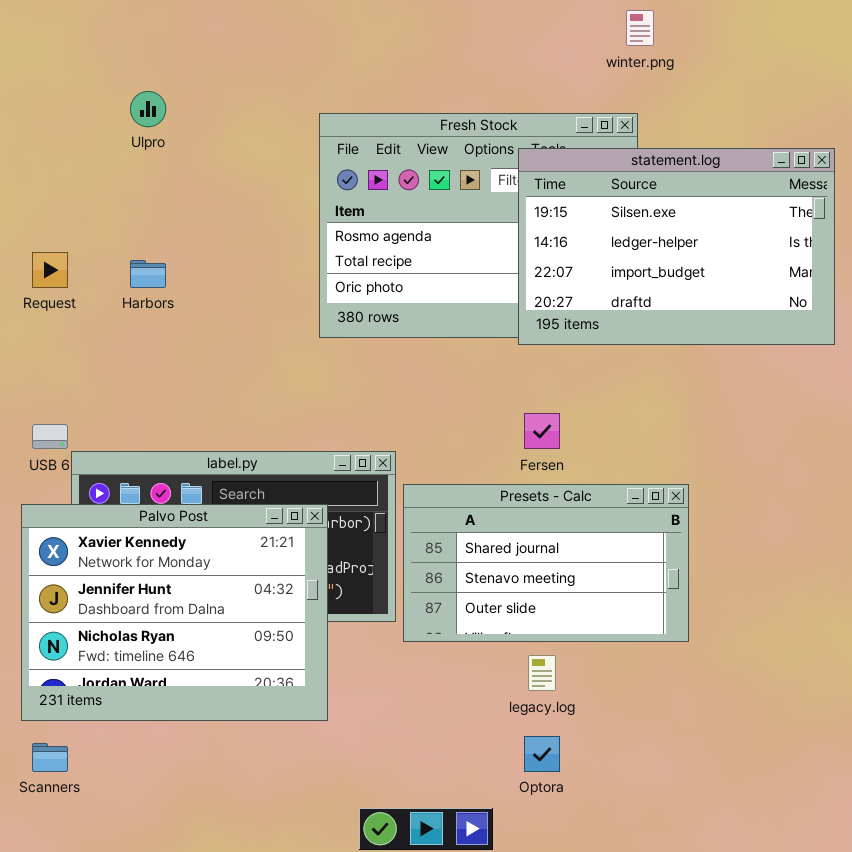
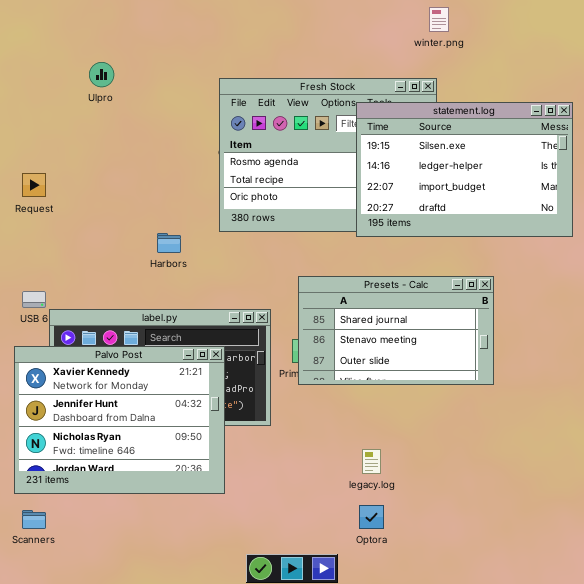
Harbors: [130,260,166,288] -> [157,233,181,253], moved
Presets - Calc: [403,484,689,642] -> [298,276,494,385], moved

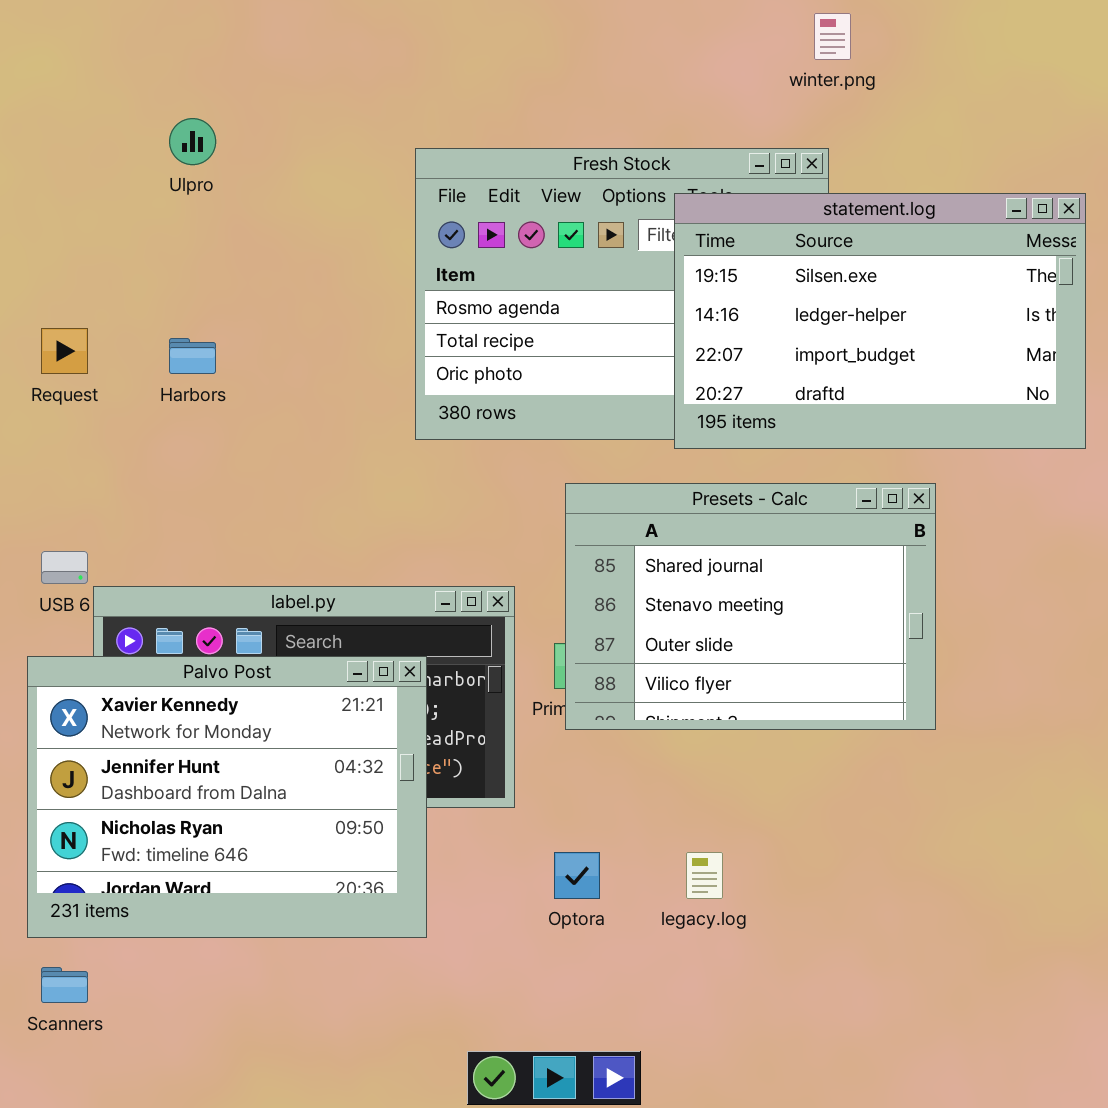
Harbors: [157,233,181,253] -> [169,338,216,374], moved
Presets - Calc: [298,276,494,385] -> [565,483,936,730], resized
Optora: [359,505,384,529] -> [554,852,600,899], moved

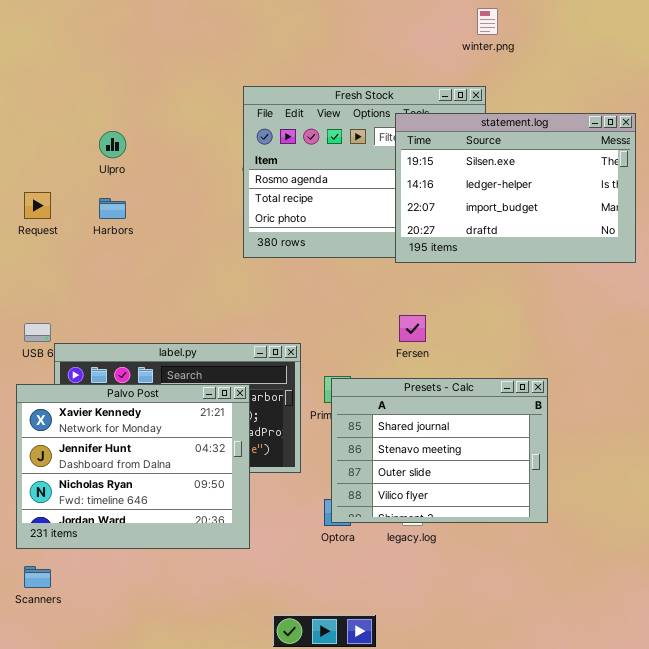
Ulpro: [169,118,216,165] -> [99,131,126,158], moved
Presets - Calc: [565,483,936,730] -> [331,378,548,523], moved

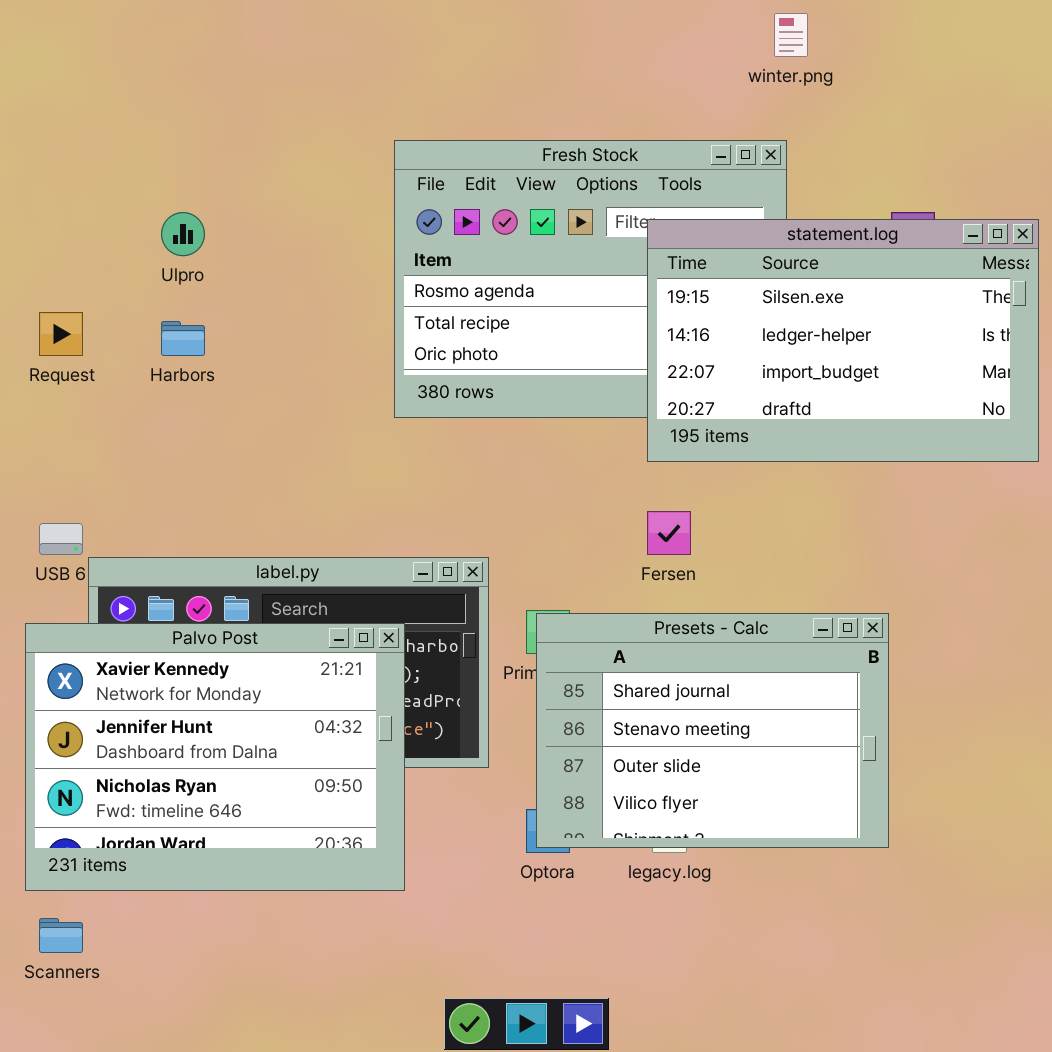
statement.log: [395,113,636,263] -> [647,219,1039,462], moved

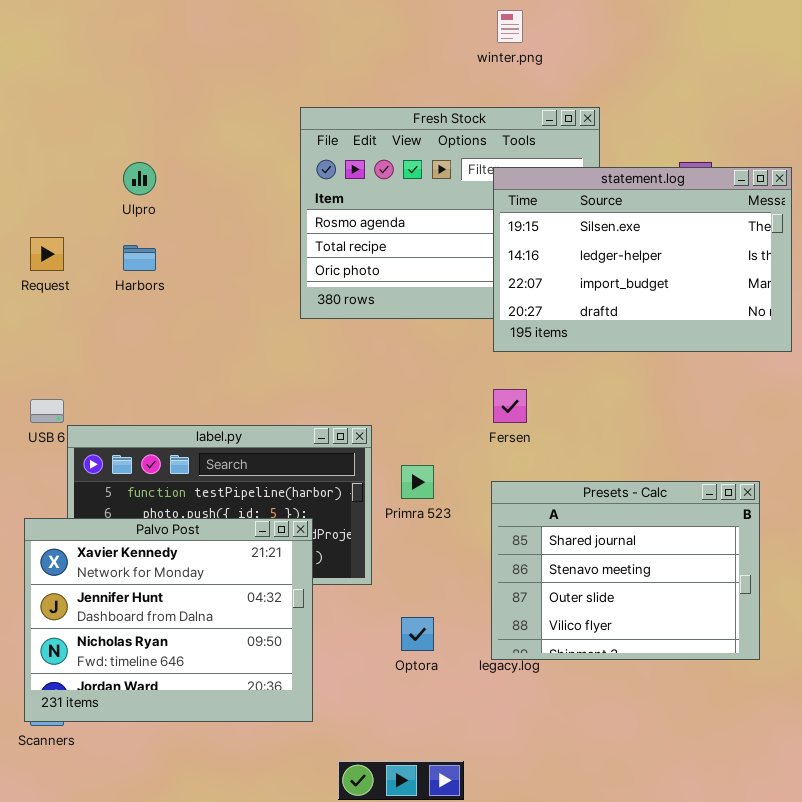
winter.png: [774,13,808,57] -> [497,10,523,43], moved
Presets - Calc: [536,613,889,848] -> [491,481,760,660], moved
Palvo Post: [25,623,405,891] -> [24,518,313,722], moved

